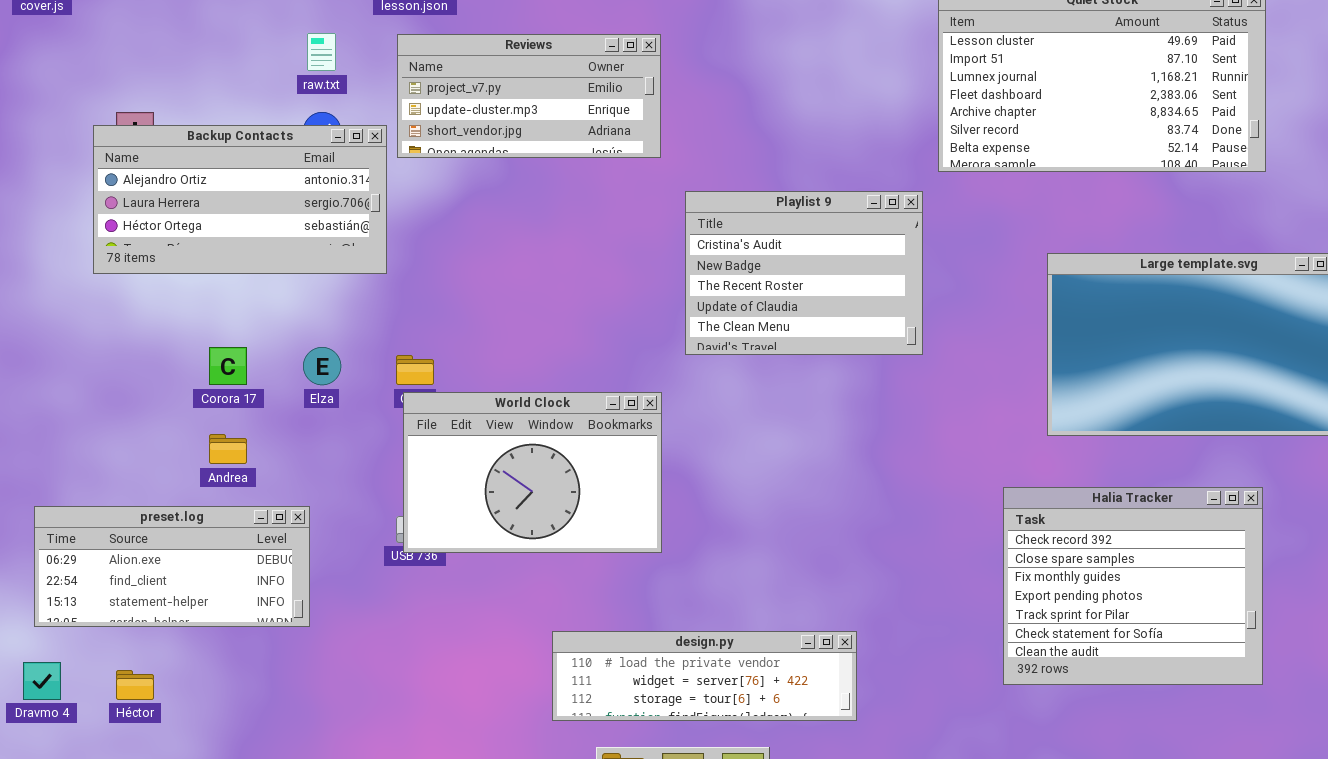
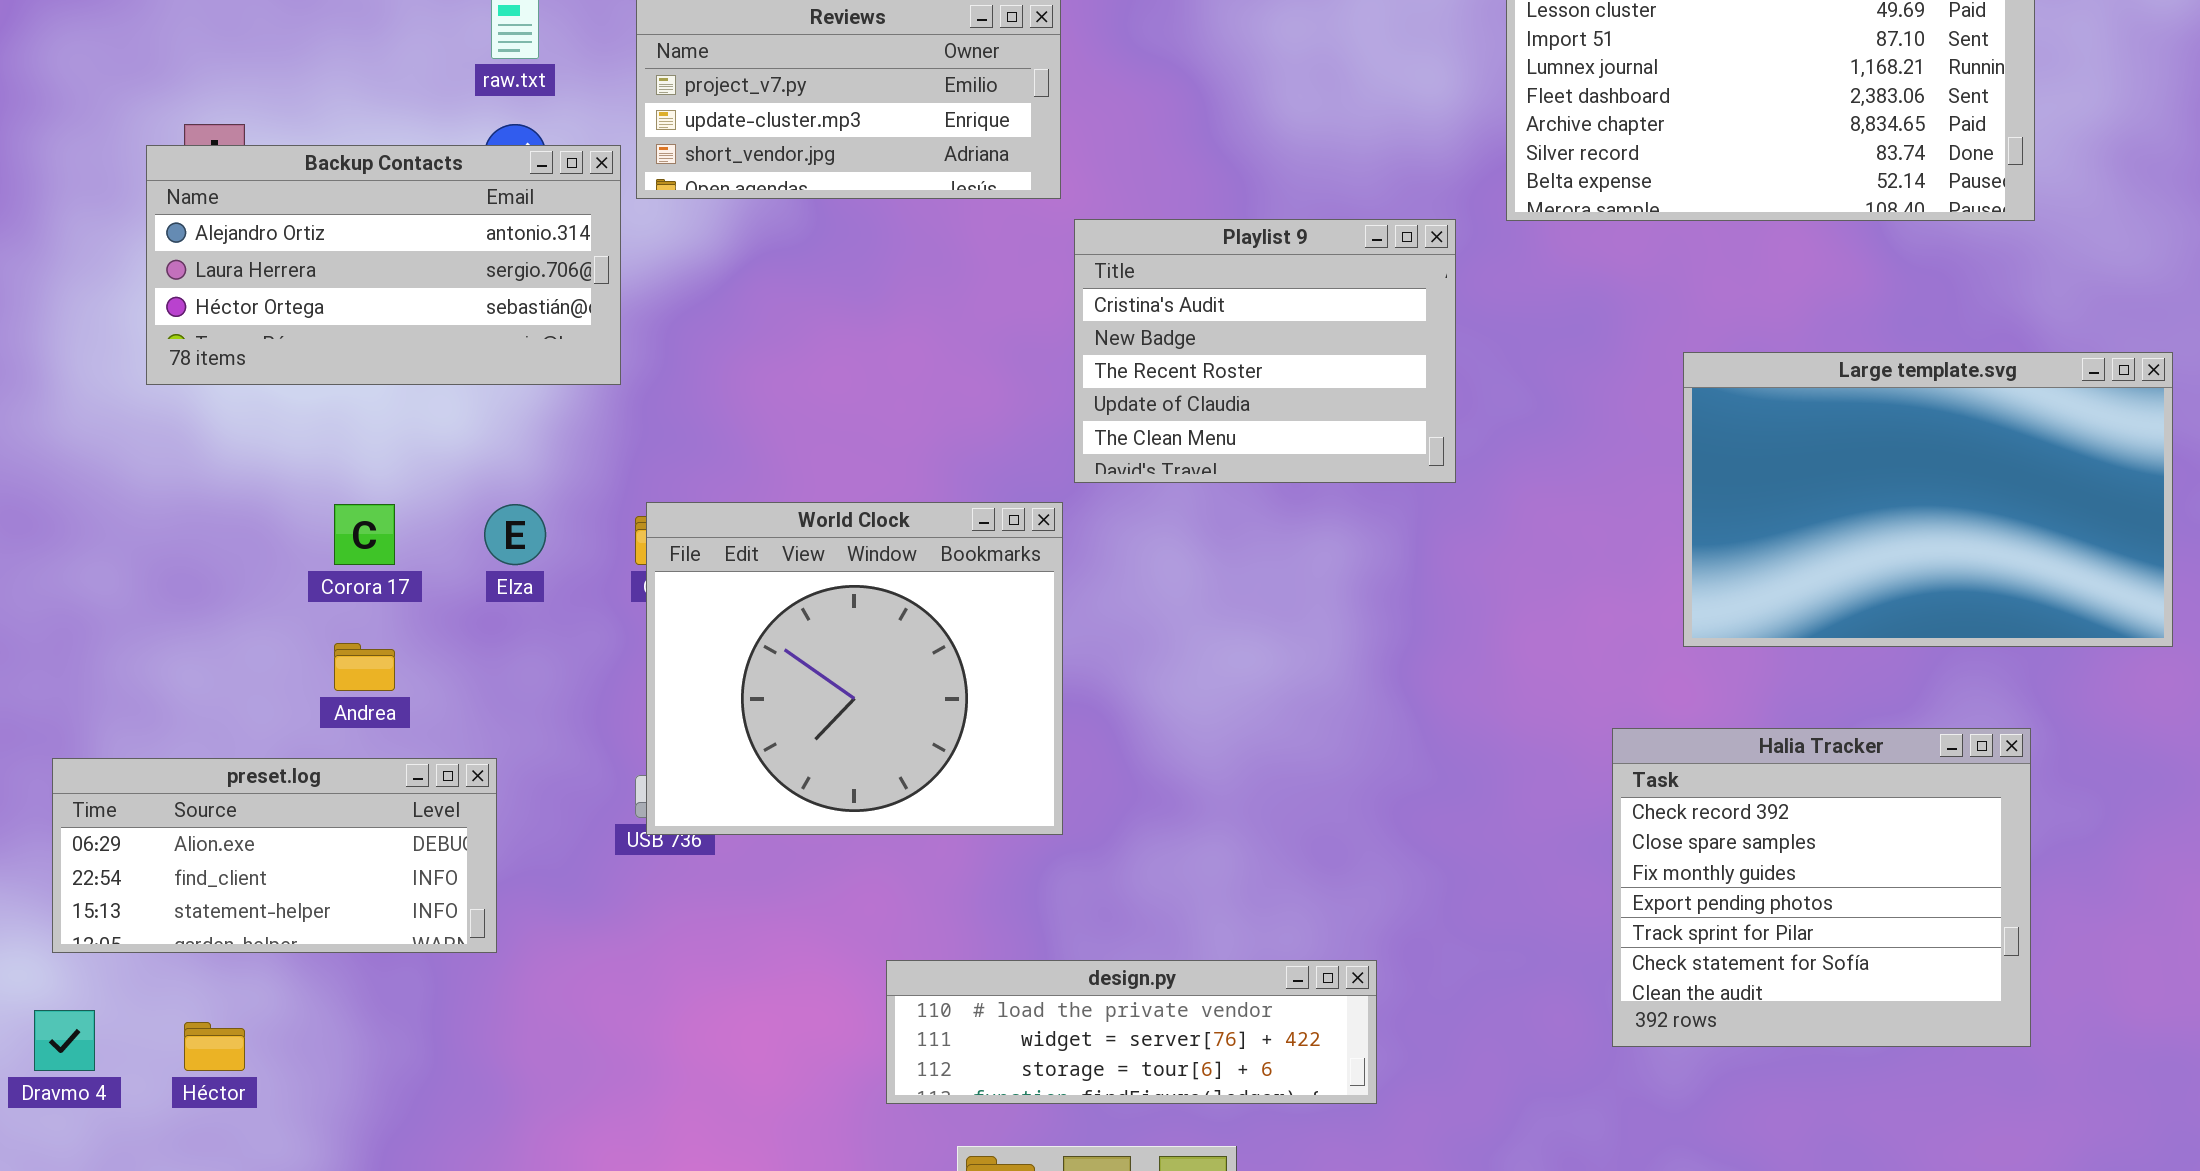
Playlist 9: [685,191,923,355] -> [1074,219,1456,483], moved
World Clock: [403,392,662,553] -> [646,502,1063,835], resized

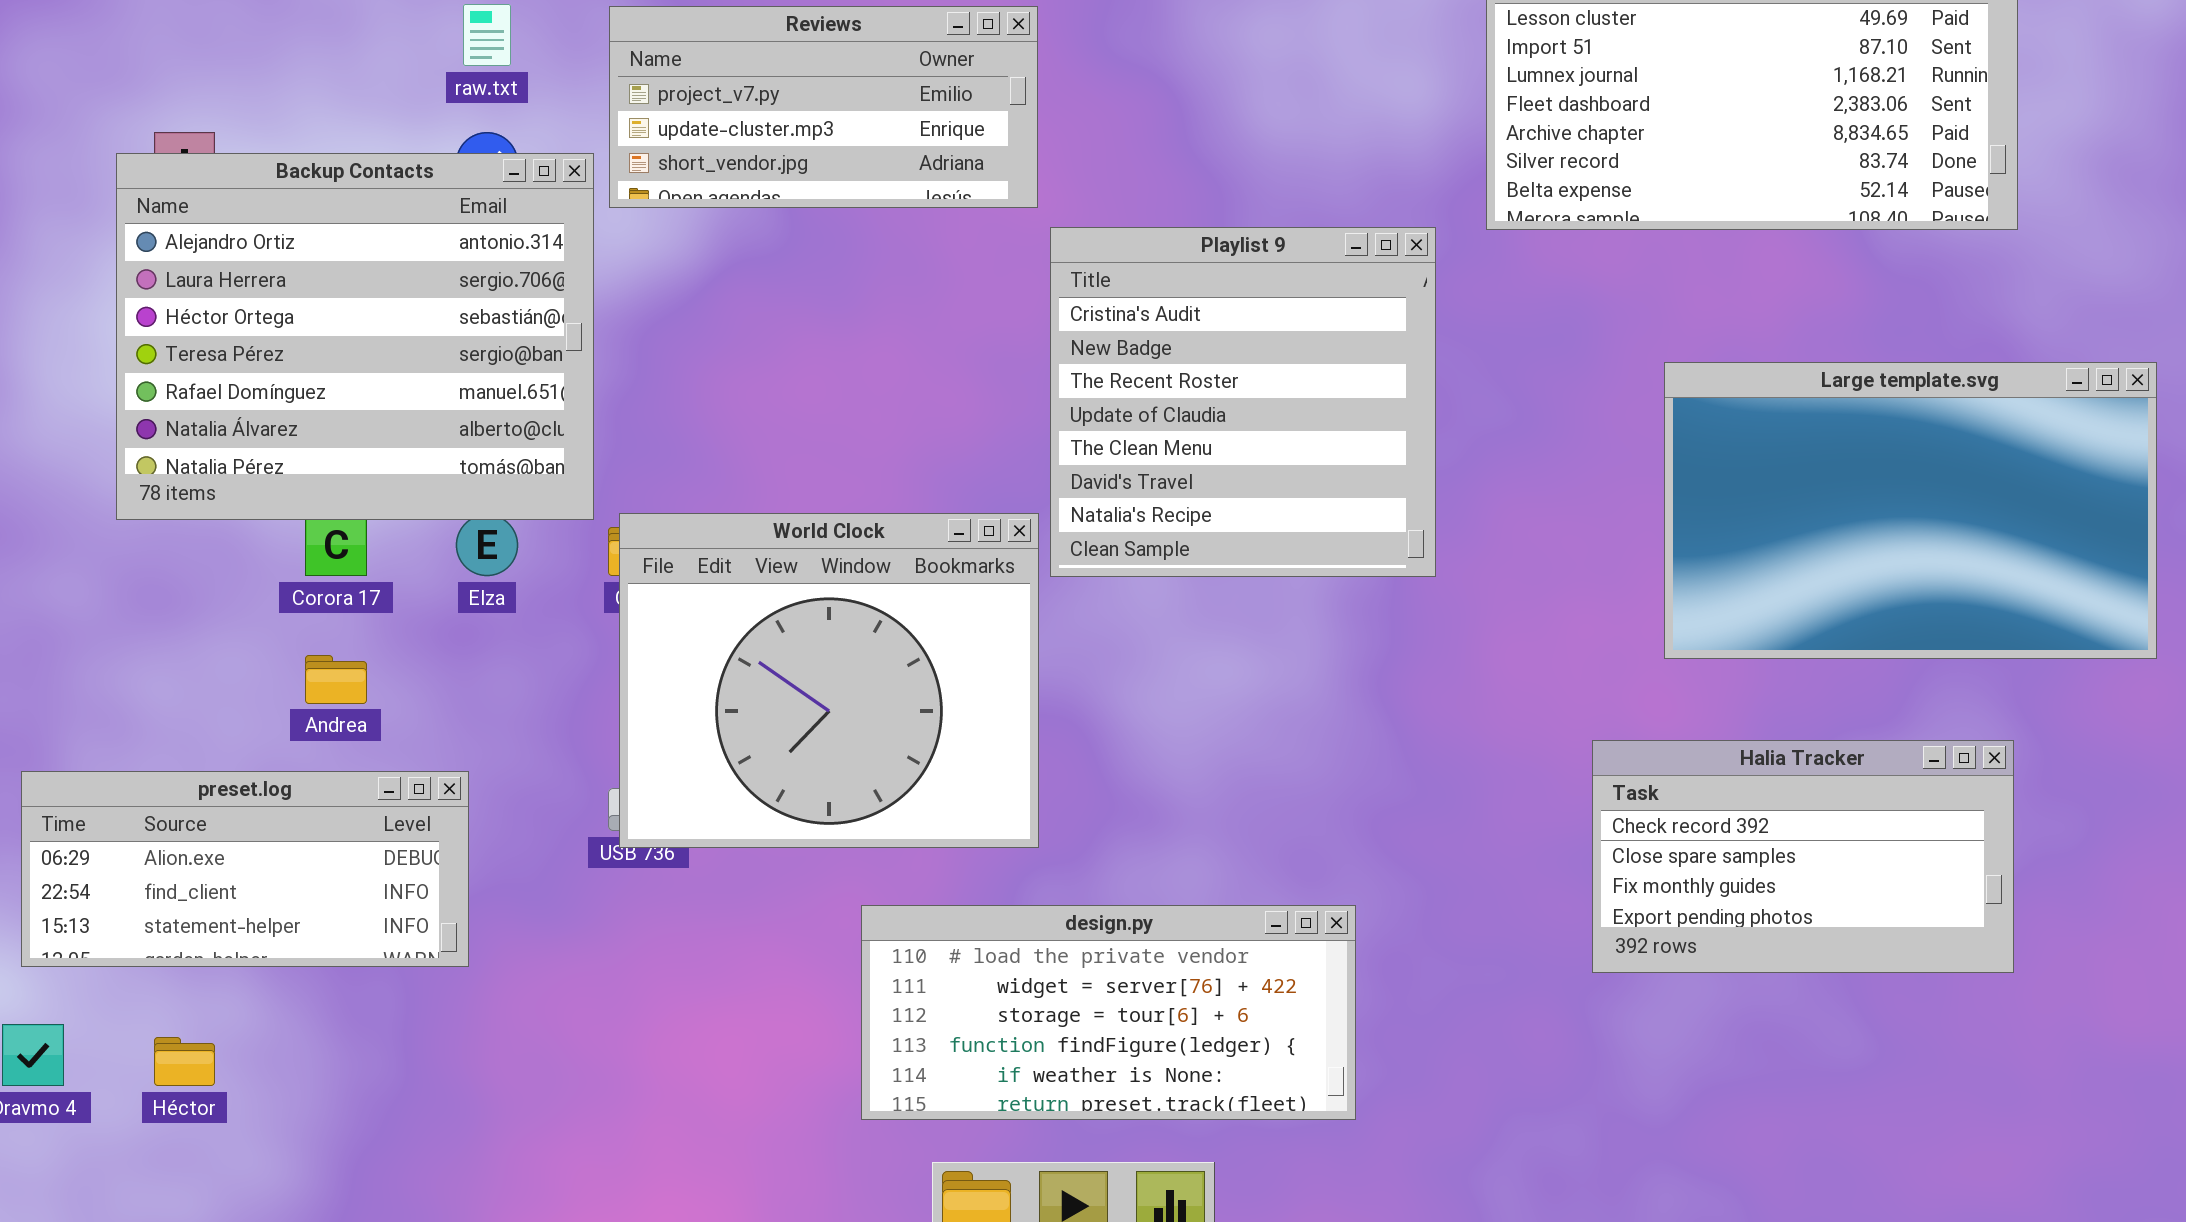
Backup Contacts: [146,145,621,385] -> [116,153,594,520], resized
Playlist 9: [1074,219,1456,483] -> [1050,227,1436,577], resized
Halia Tracker: [1612,728,2031,1047] -> [1592,740,2014,973], resized
design.py: [886,960,1377,1104] -> [861,905,1356,1120], resized

